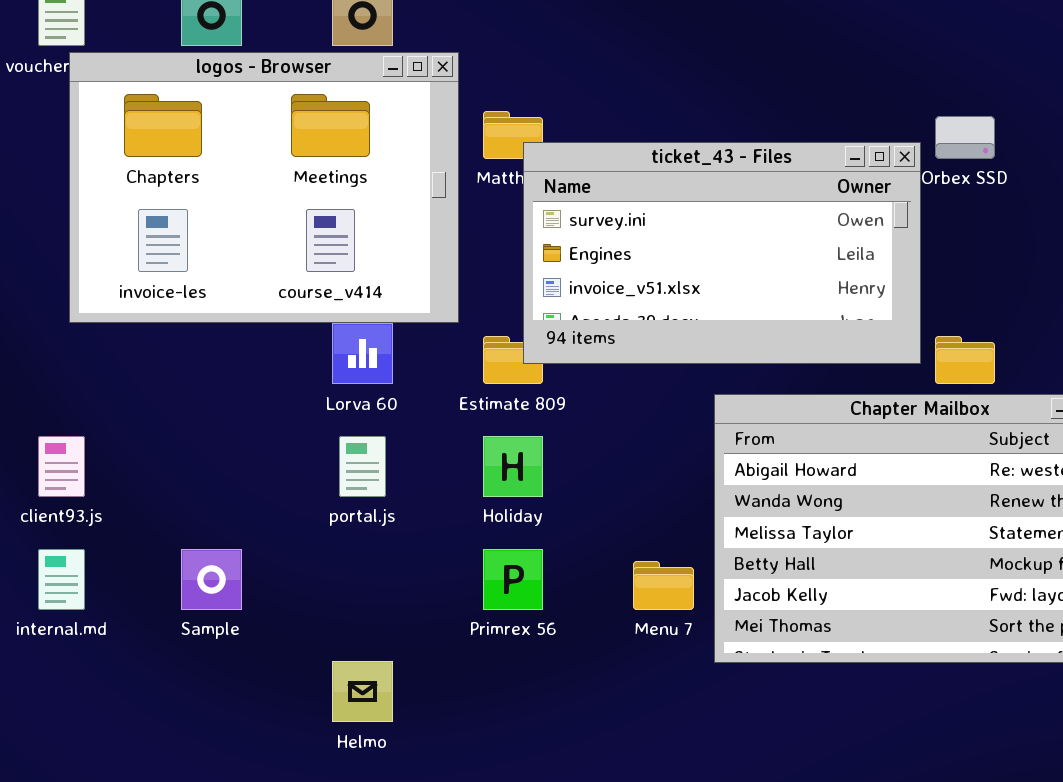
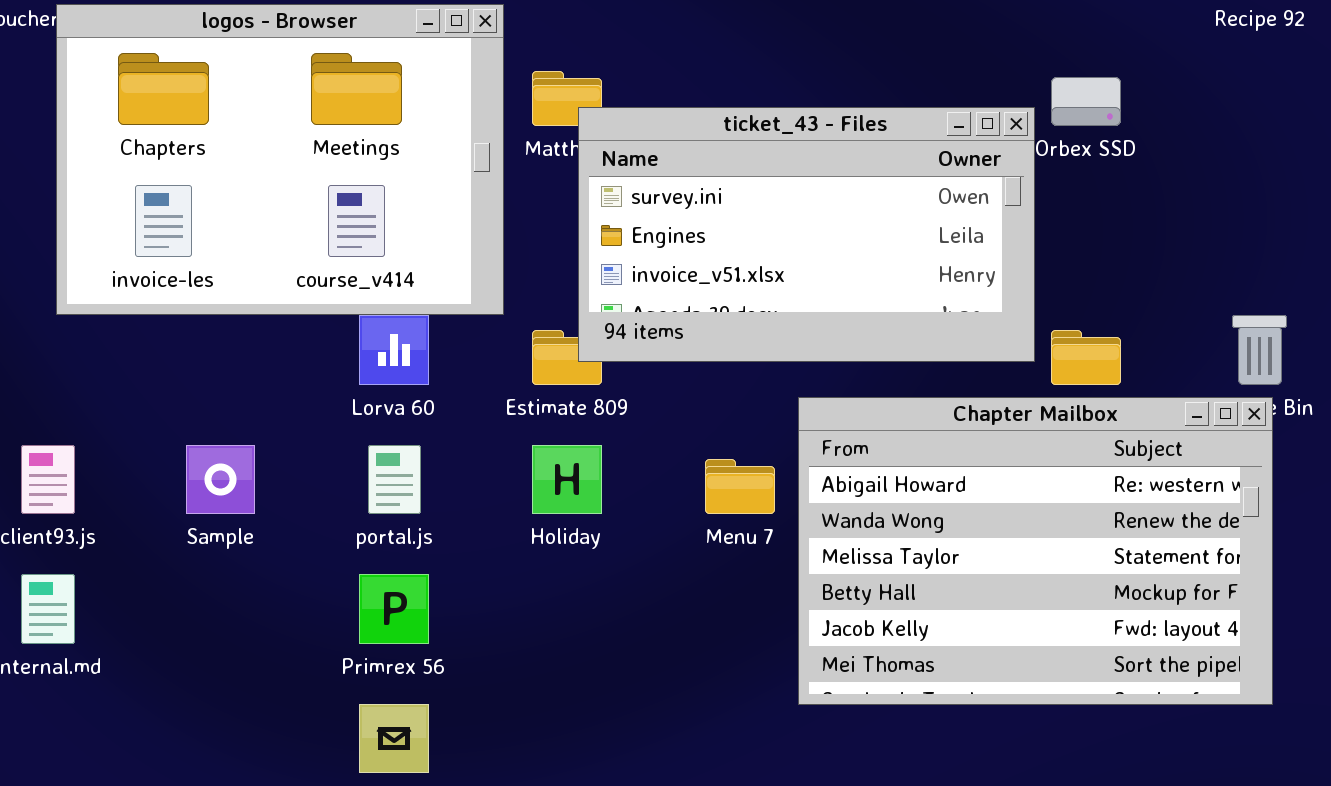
Sample: [181,549,242,610] -> [186,445,255,514], moved
Primrex 56: [483,549,543,610] -> [359,574,429,644], moved
Menu 7: [633,561,694,610] -> [705,459,775,514], moved

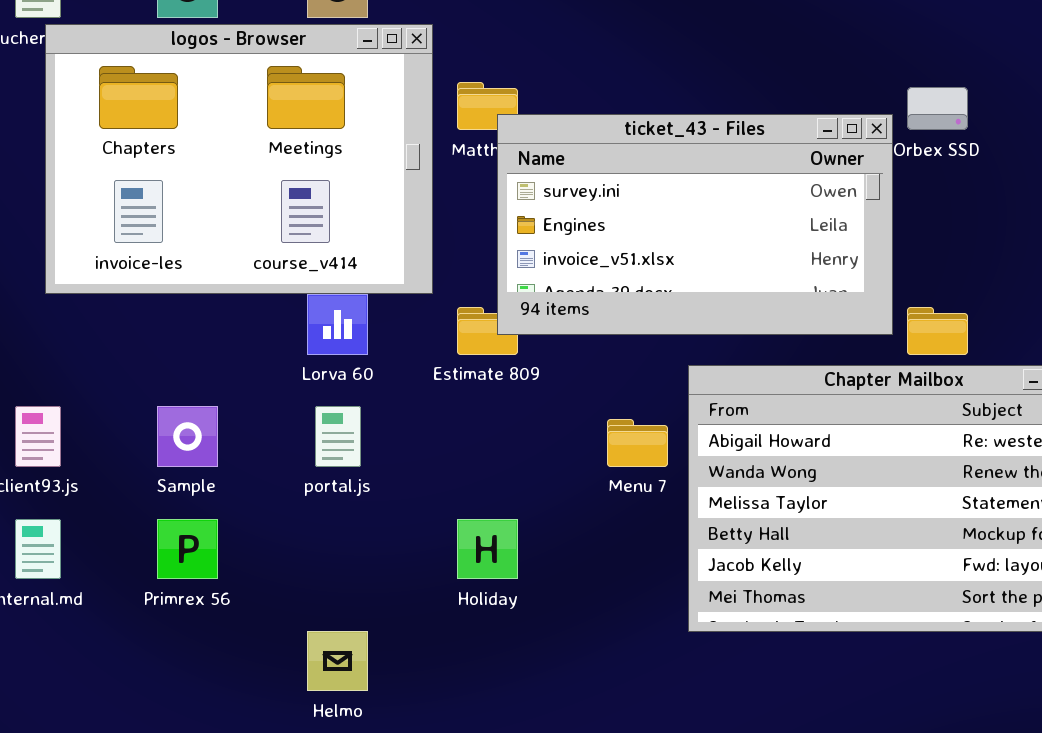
Holiday: [532,445,602,514] -> [457,519,518,579], moved
Primrex 56: [359,574,429,644] -> [157,519,218,579], moved

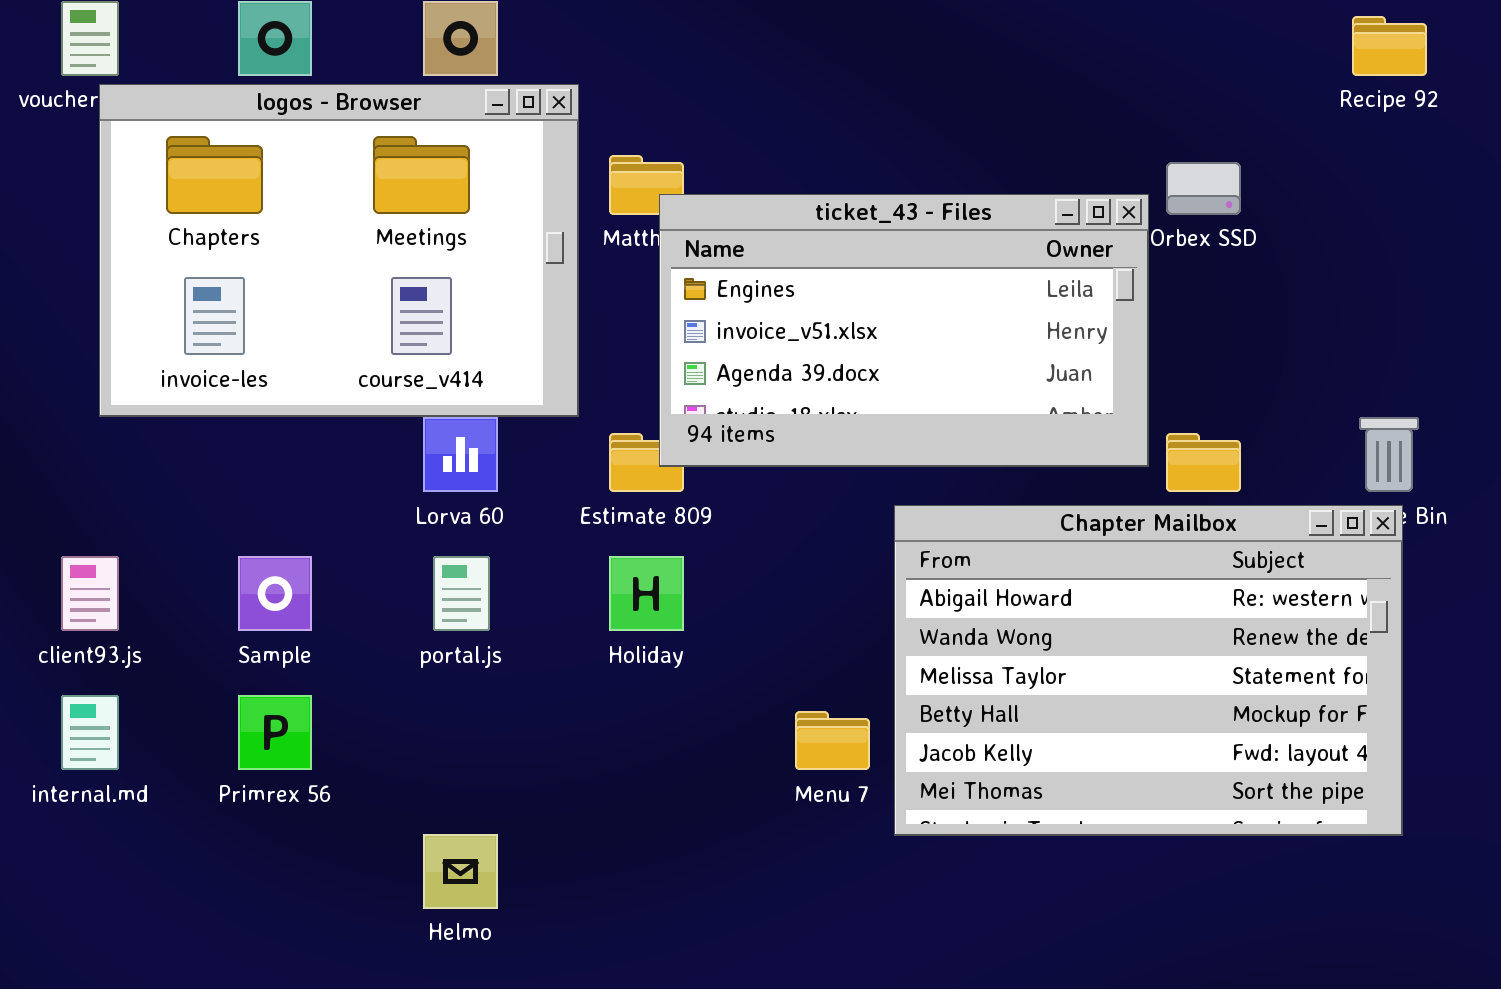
ticket_43 - Files: [497,114,893,335] -> [659,194,1149,467], scrolled down 1 row
Menu 7: [607,419,668,467] -> [795,711,870,770], moved
Holiday: [457,519,518,579] -> [609,556,684,631], moved

